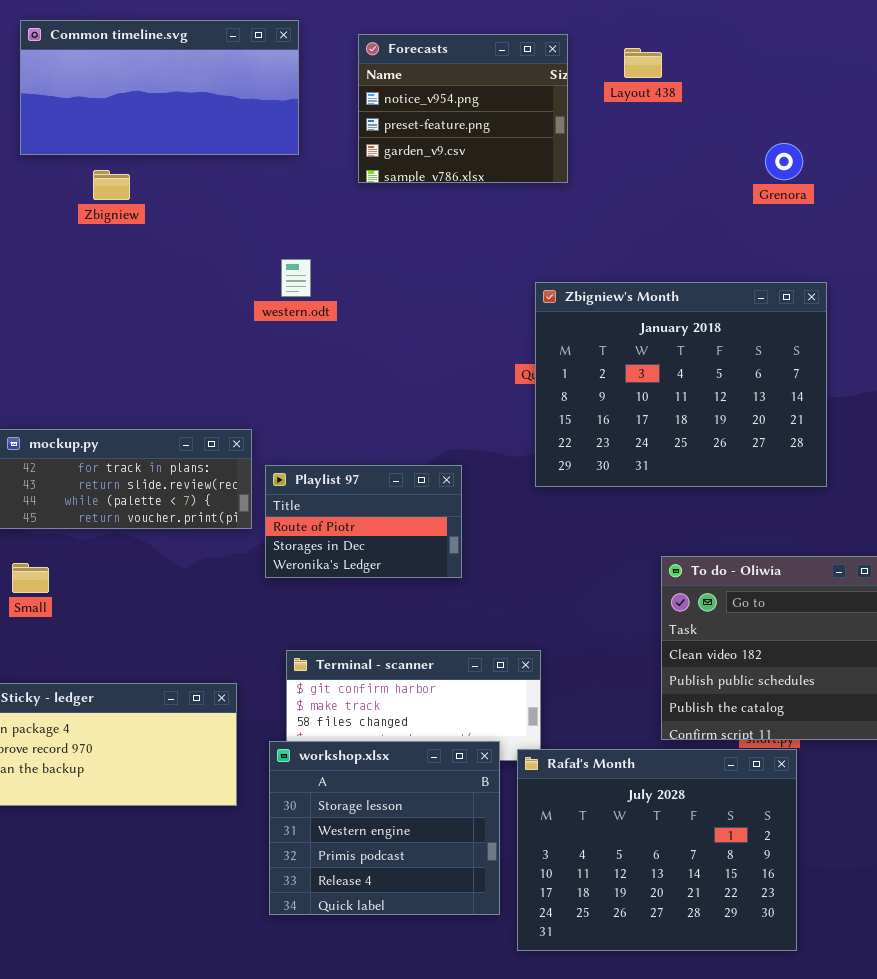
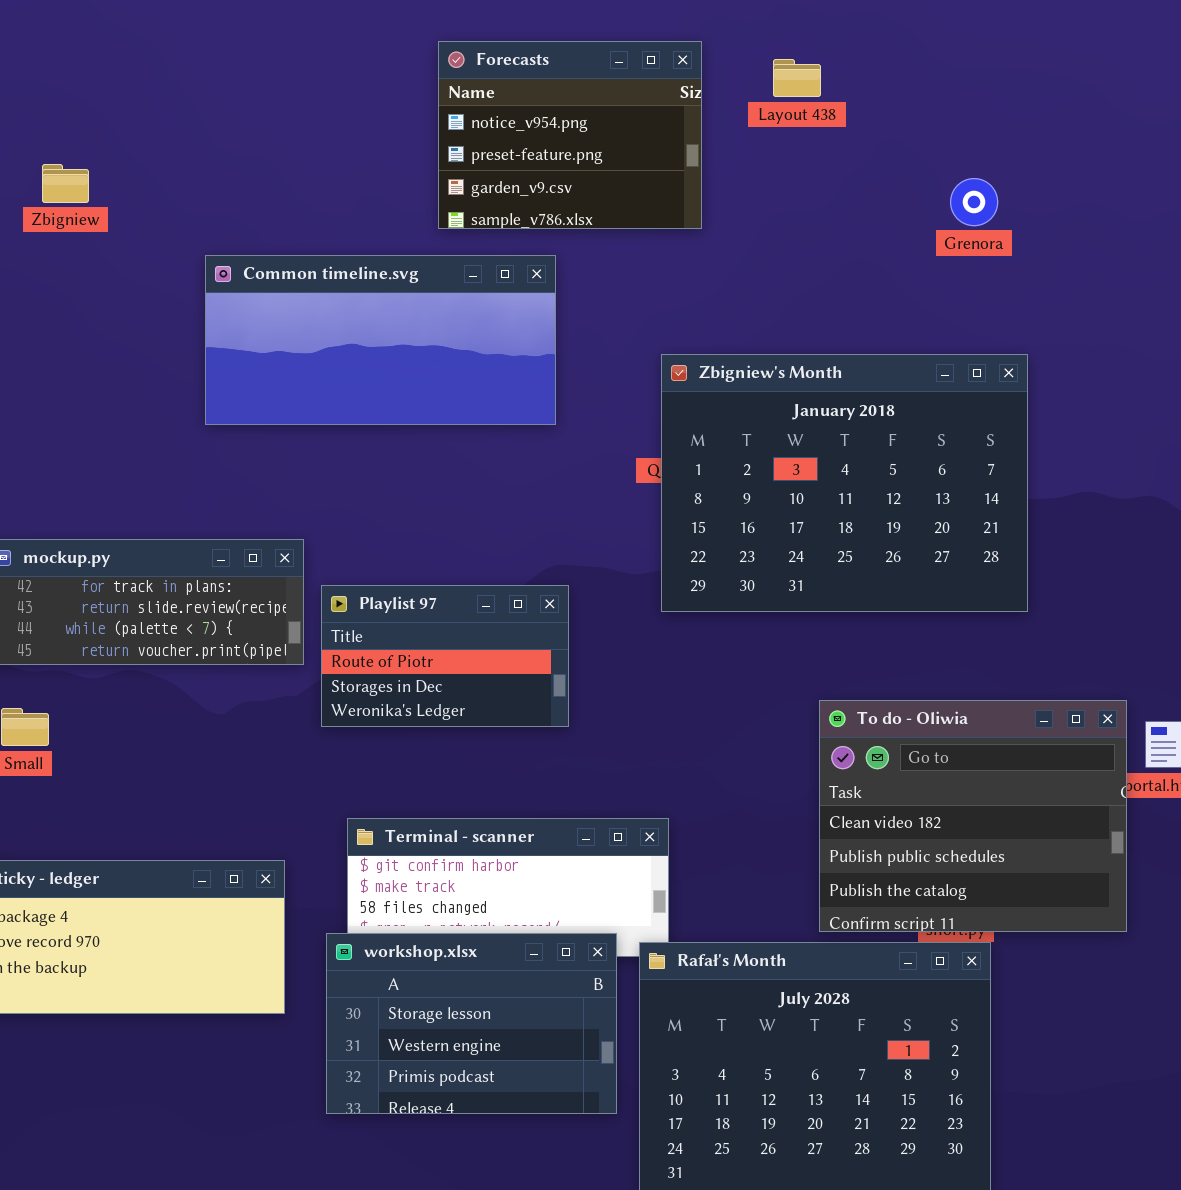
Common timeline.svg: [20,20,299,155] -> [205,255,556,425], moved
Zbigniew: [93,170,130,200] -> [42,164,89,203], moved
workshop.xlsx: [269,741,500,915] -> [326,933,617,1114], resized

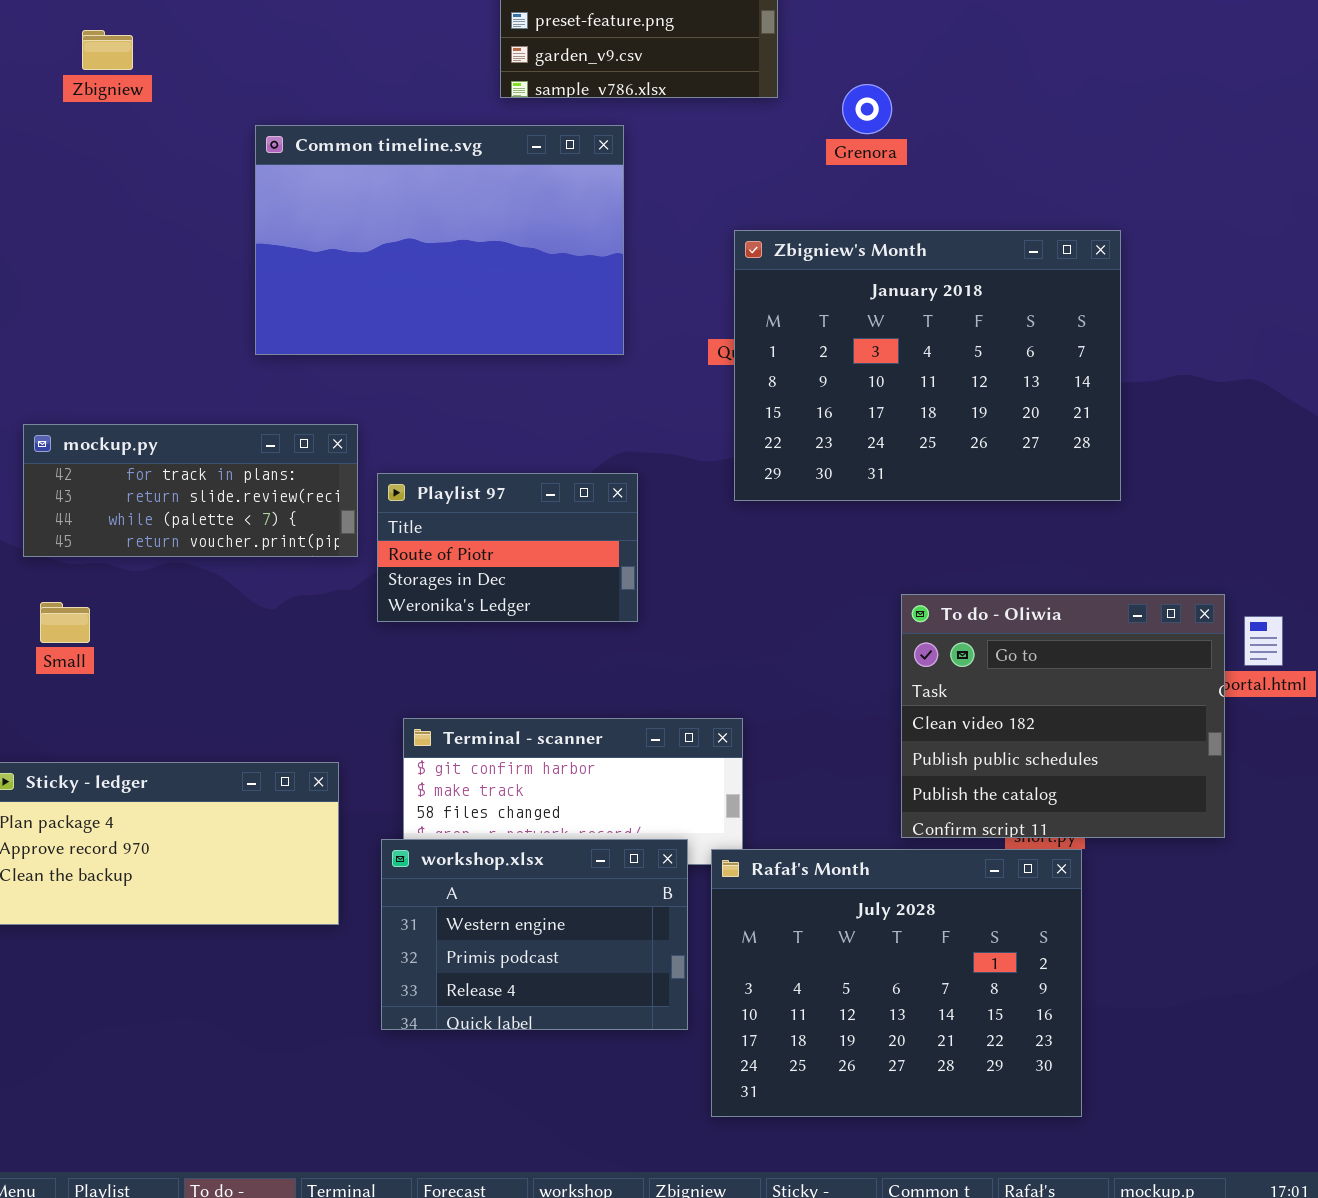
Grenora: [950,178,998,226] -> [842,84,892,134], moved
Common timeline.svg: [205,255,556,425] -> [255,125,624,355], resized
workshop.xlsx: [326,933,617,1114] -> [381,839,688,1030], scrolled down 1 row

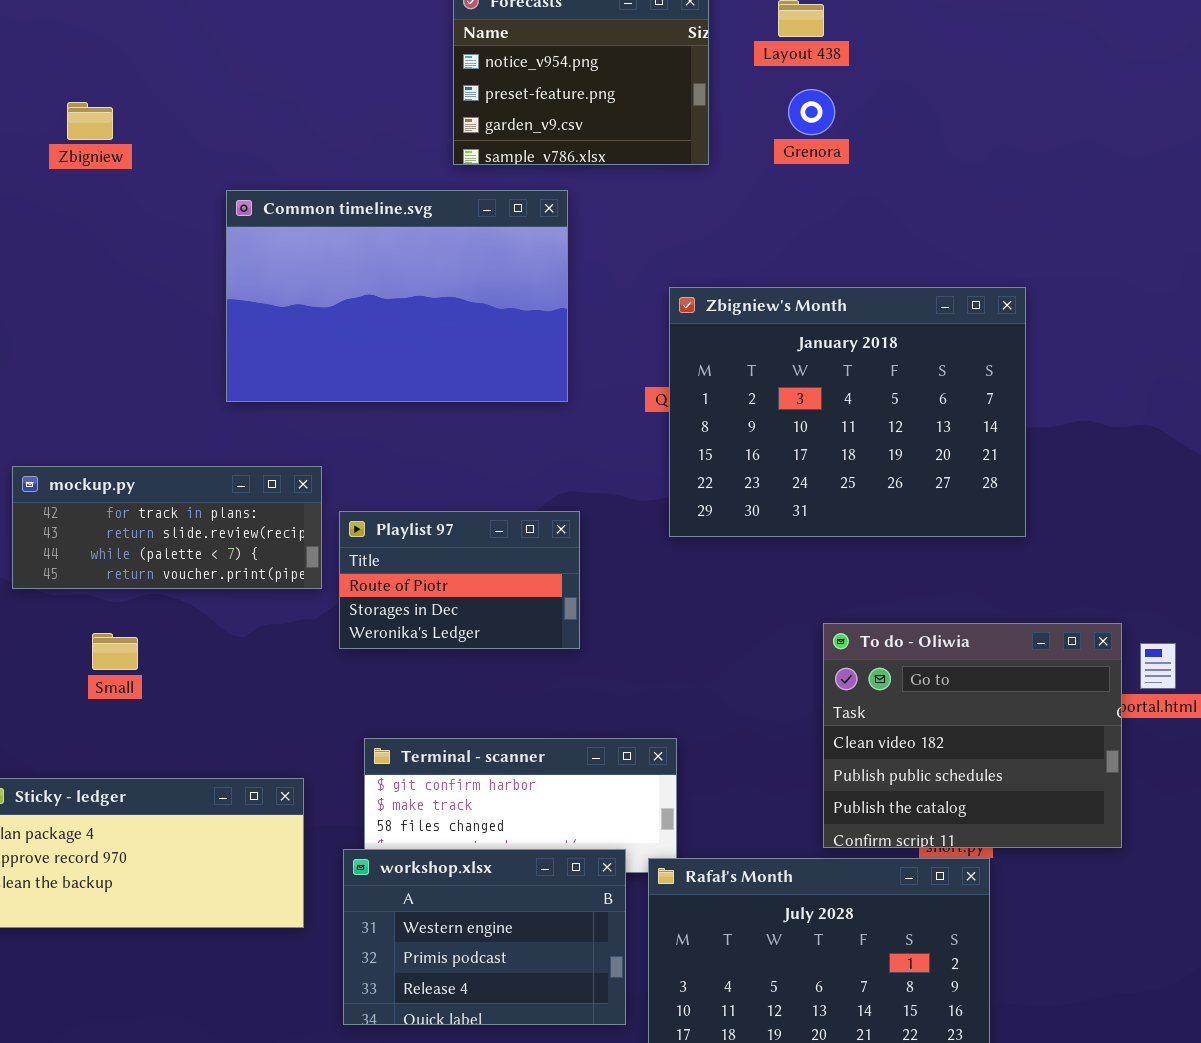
Grenora: [842,84,892,134] -> [788,89,835,135], moved
Small: [40,602,90,643] -> [92,633,138,670], moved

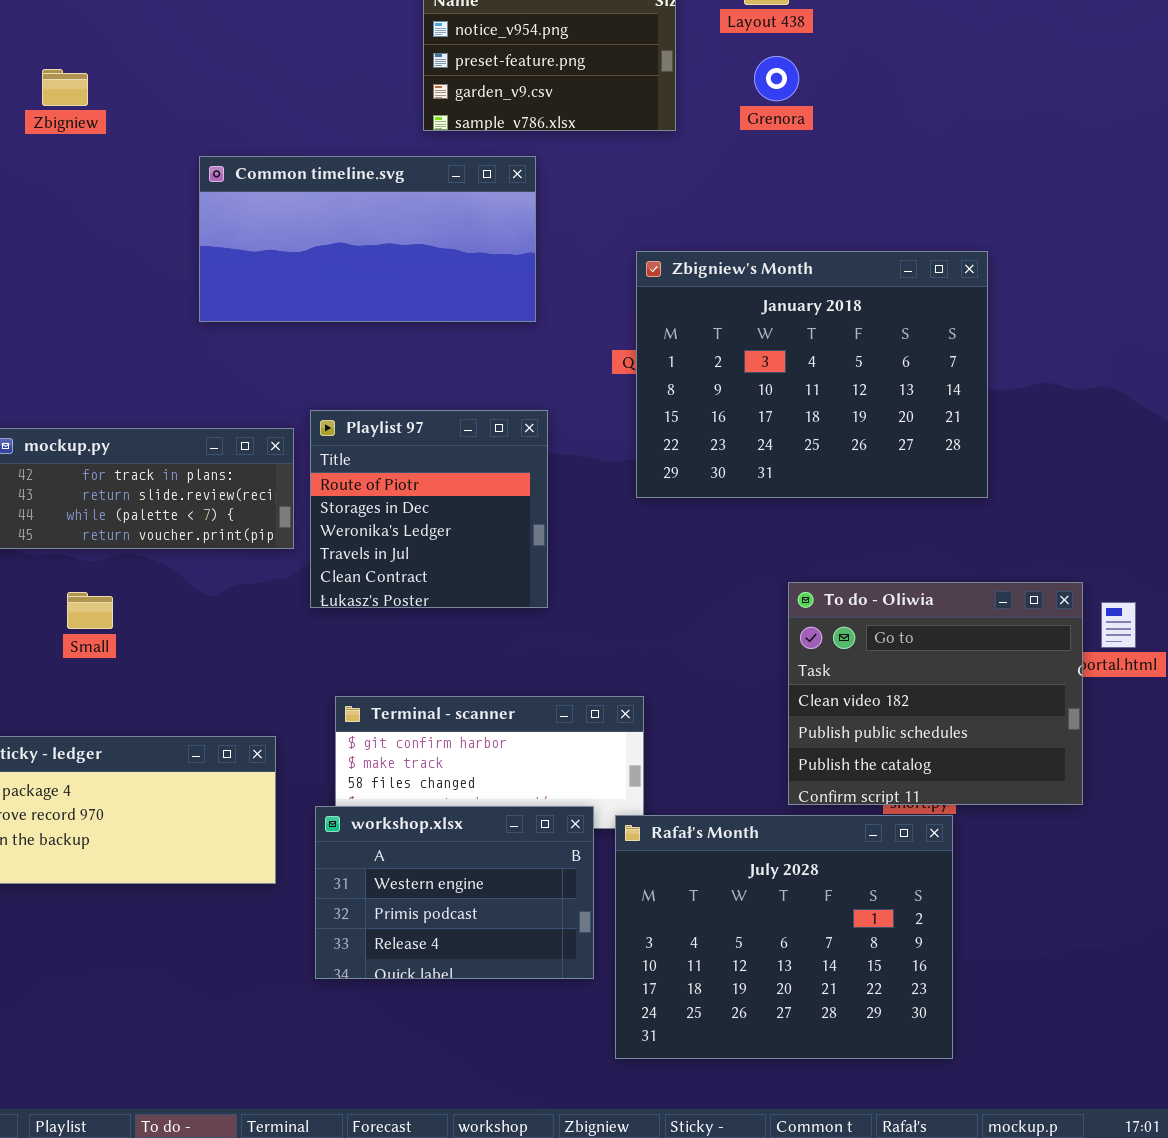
Common timeline.svg: [226,190,568,402] -> [199,156,536,322], resized
Playlist 97: [339,511,580,649] -> [310,410,548,608], resized

